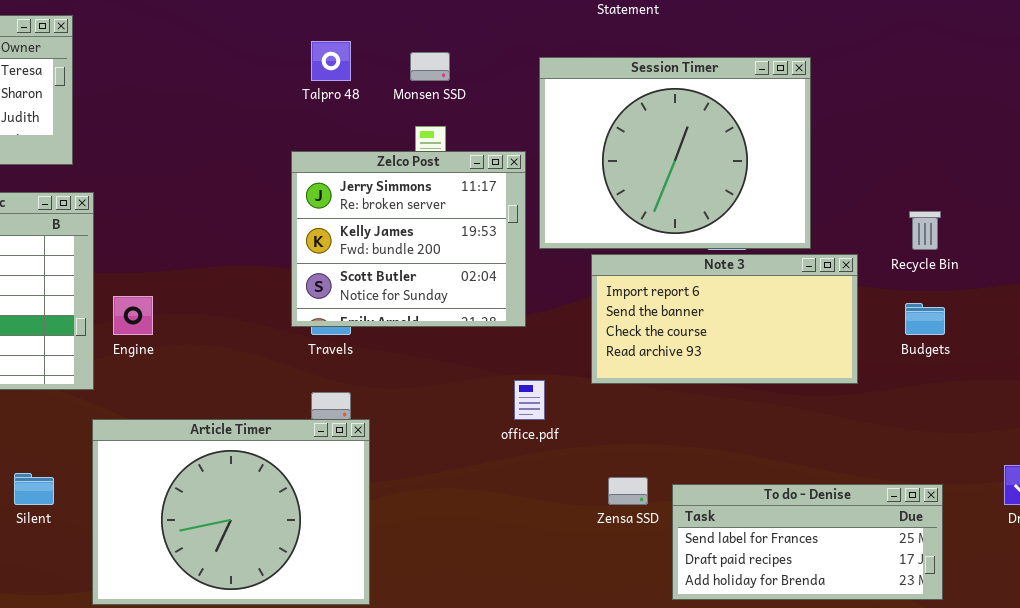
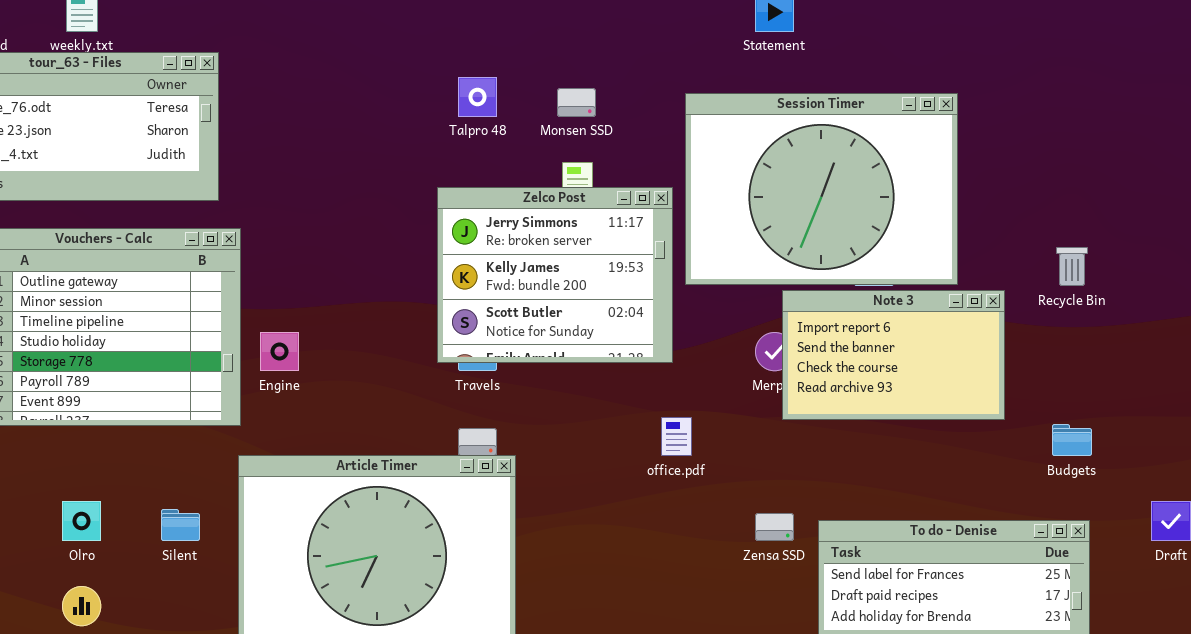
Note 3: [591,254,858,384] -> [782,290,1005,420], resized
Budgets: [905,303,945,335] -> [1052,424,1092,456], moved

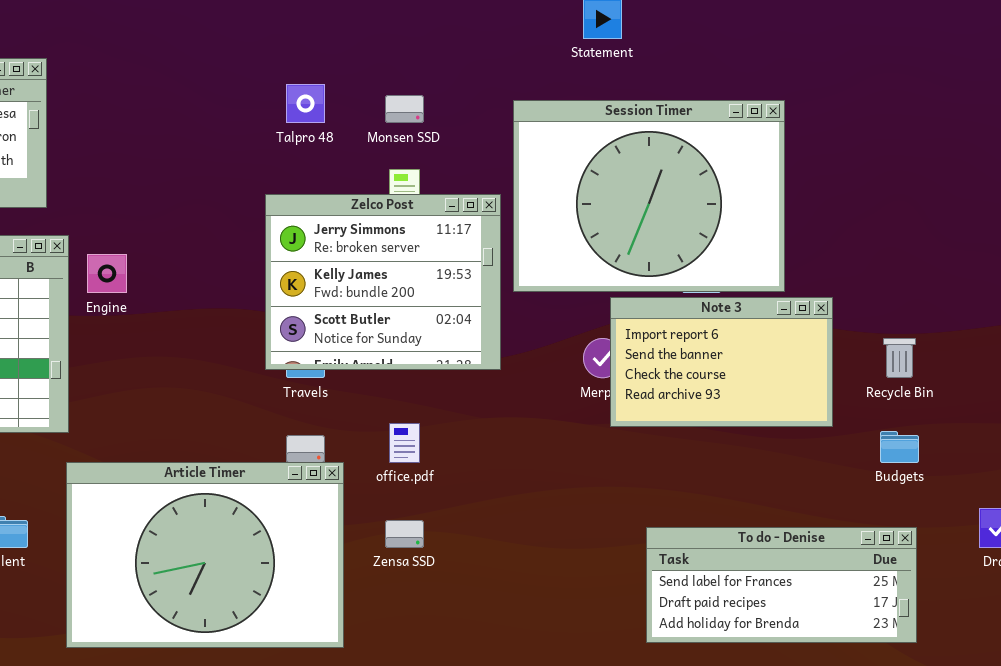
Recycle Bin: [1056,247,1088,286] -> [883,338,916,378], moved
Engine: [260,332,299,371] -> [87,254,127,293], moved
office.pdf: [661,417,692,456] -> [389,423,420,463], moved
Zensa SSD: [755,513,794,541] -> [385,520,424,548], moved

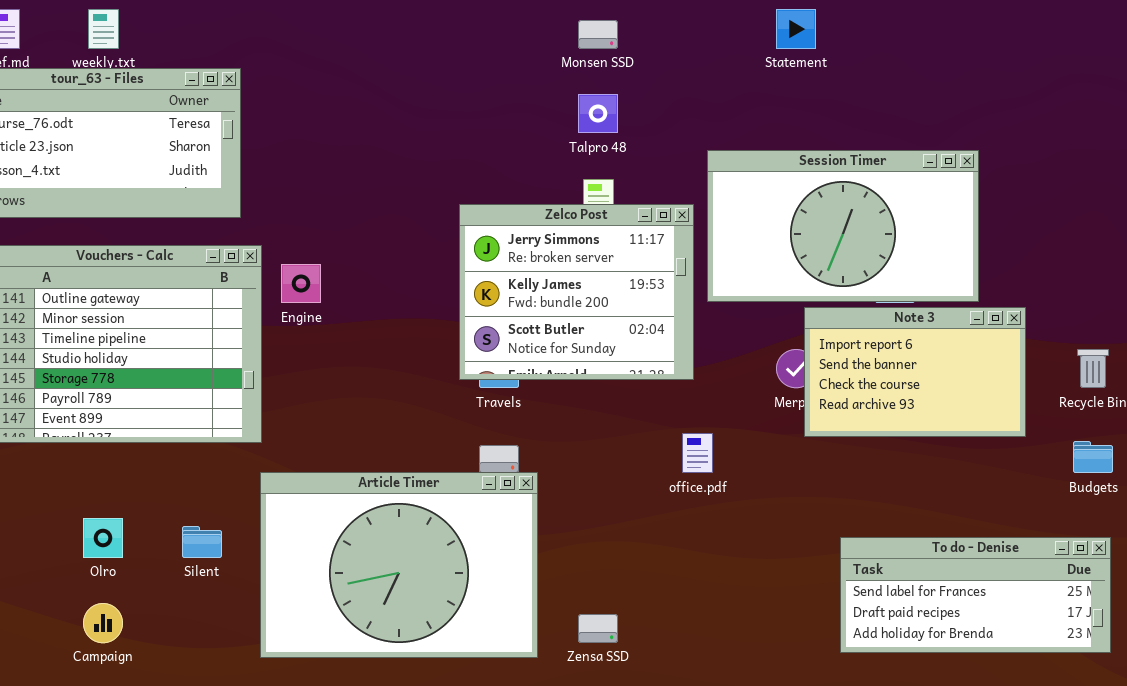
Talpro 48: [286,84,325,123] -> [578,94,618,133], moved
Monsen SSD: [385,95,424,123] -> [578,20,618,49], moved
Session Timer: [513,100,785,292] -> [707,150,979,302], resized
office.pdf: [389,423,420,463] -> [682,433,713,473], moved
Zensa SSD: [385,520,424,548] -> [578,614,618,643], moved

